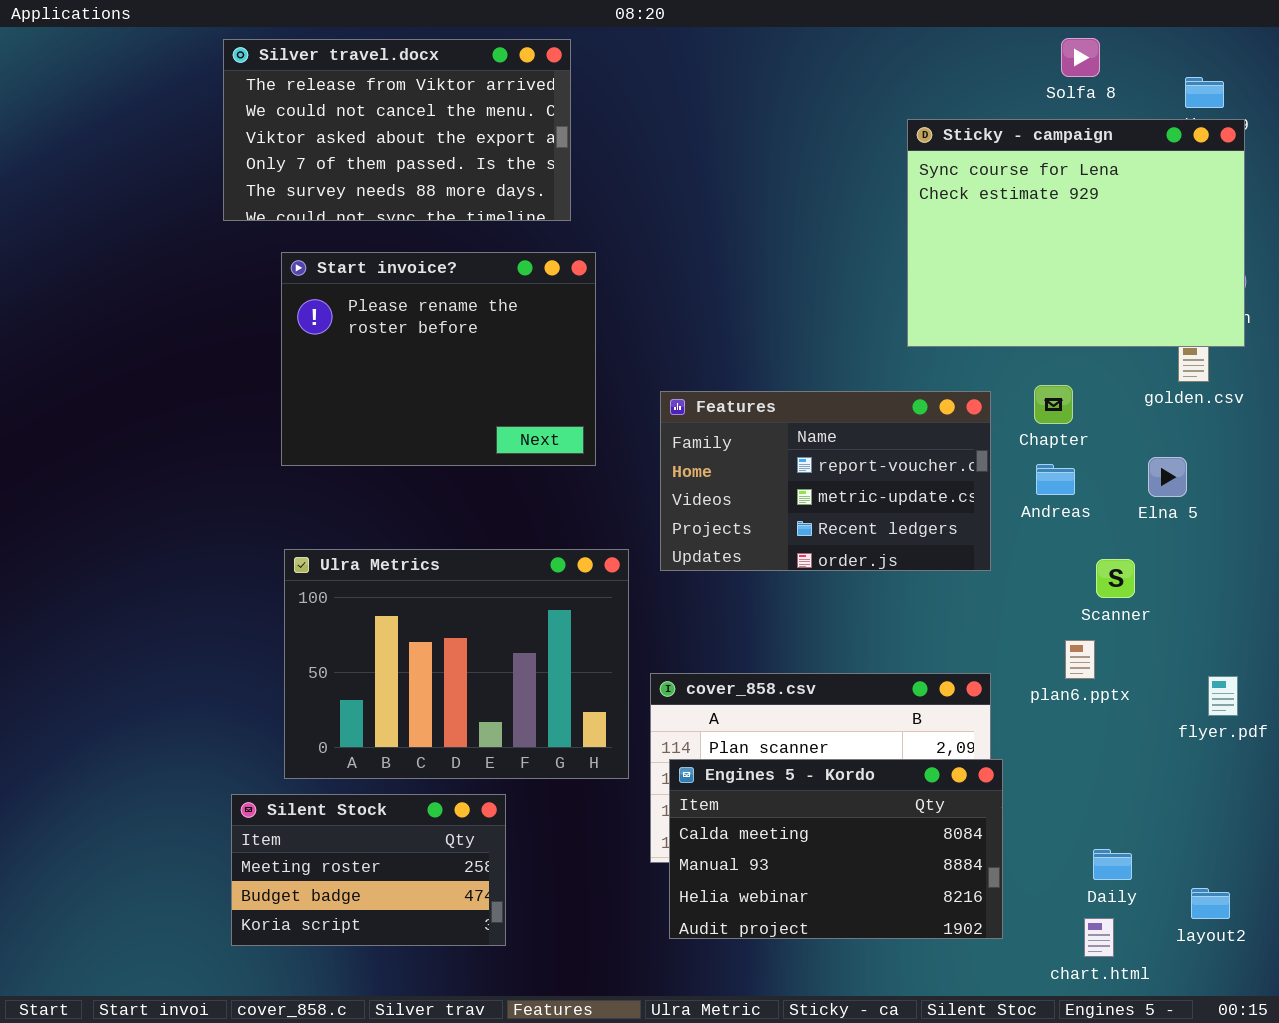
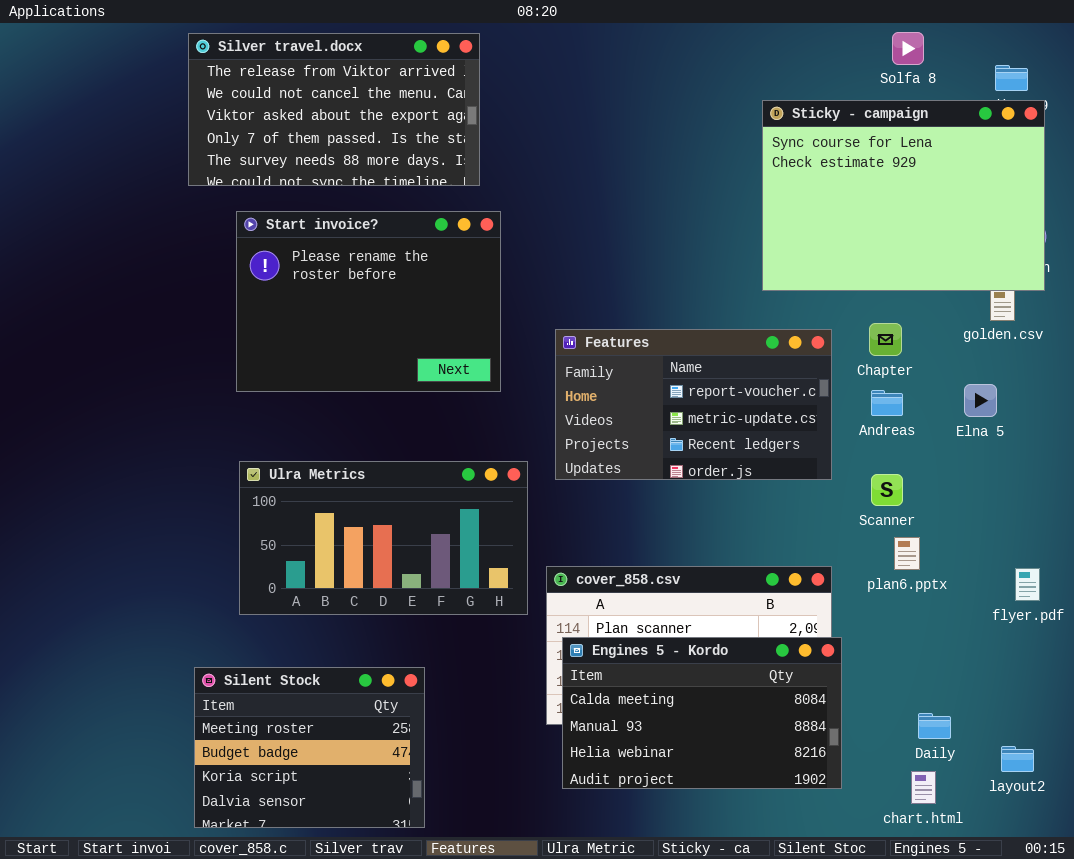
Ulra Metrics: [284,549,629,779] -> [239,461,528,615], resized
Scanner: [1096,559,1135,598] -> [871,474,903,506], moved
Silent Stock: [231,794,506,946] -> [194,667,425,828], resized

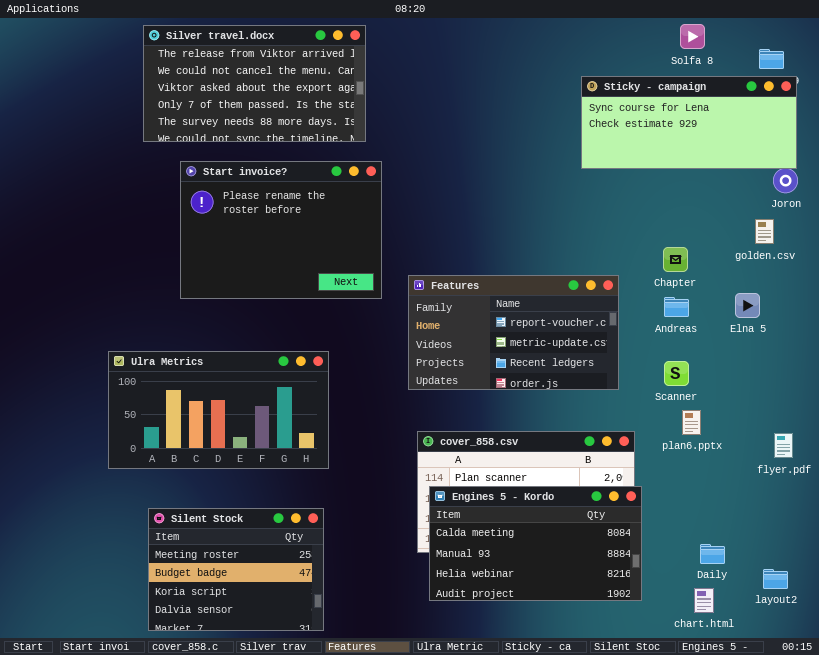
Sticky - campaign: [762,100,1045,291] -> [581,76,797,169], resized
Features: [555,329,832,480] -> [408,275,619,390], moved
Ulra Metrics: [239,461,528,615] -> [108,351,329,469], moved

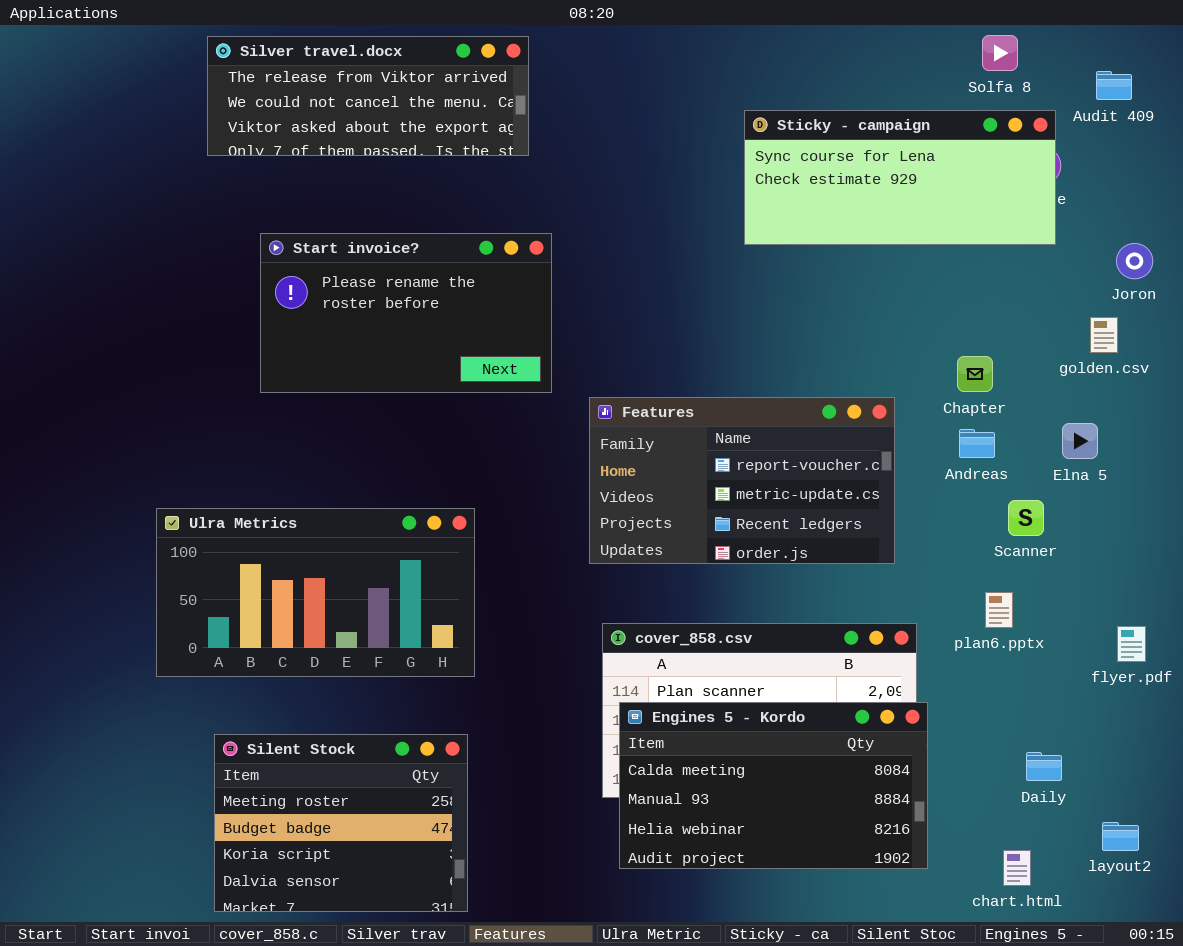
Silver travel.docx: [143,25,366,142] -> [207,36,529,156], resized
Sticky - campaign: [581,76,797,169] -> [744,110,1056,245], moved
Start invoice?: [180,161,382,299] -> [260,233,552,393], resized
Scanner: [664,361,689,386] -> [1008,500,1044,536], moved
Daily: [700,544,725,564] -> [1026,752,1062,781], moved

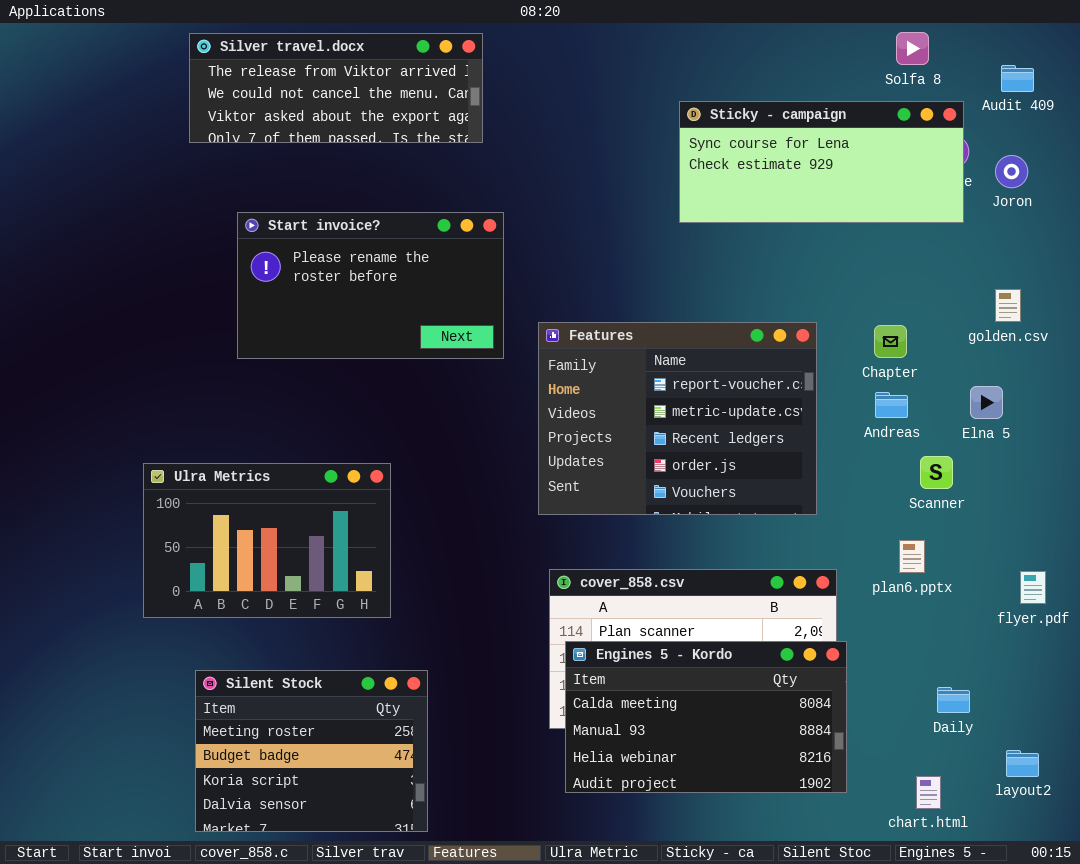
Joron: [1116,243,1153,279] -> [995,155,1028,188], moved
Features: [589,397,895,564] -> [538,322,817,515], resized
Ulra Metrics: [156,508,475,677] -> [143,463,391,618], resized

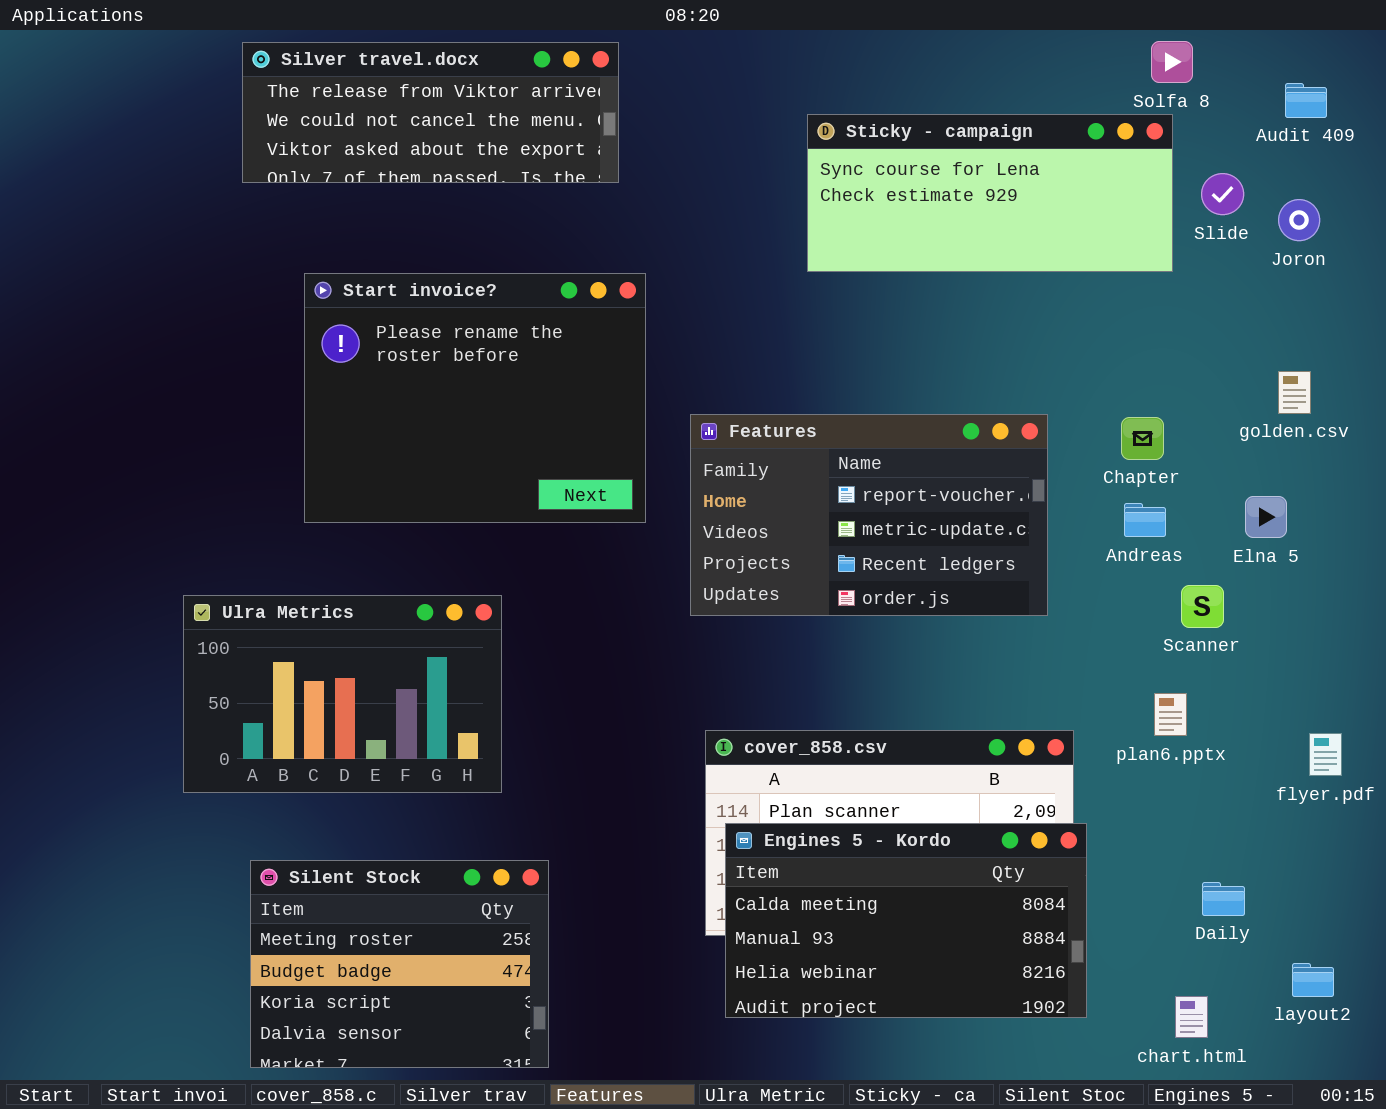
Sticky - campaign: [679,101,964,223] -> [807,114,1173,272], moved
Start invoice?: [237,212,504,359] -> [304,273,646,523], resized
Features: [538,322,817,515] -> [690,414,1048,616], resized

